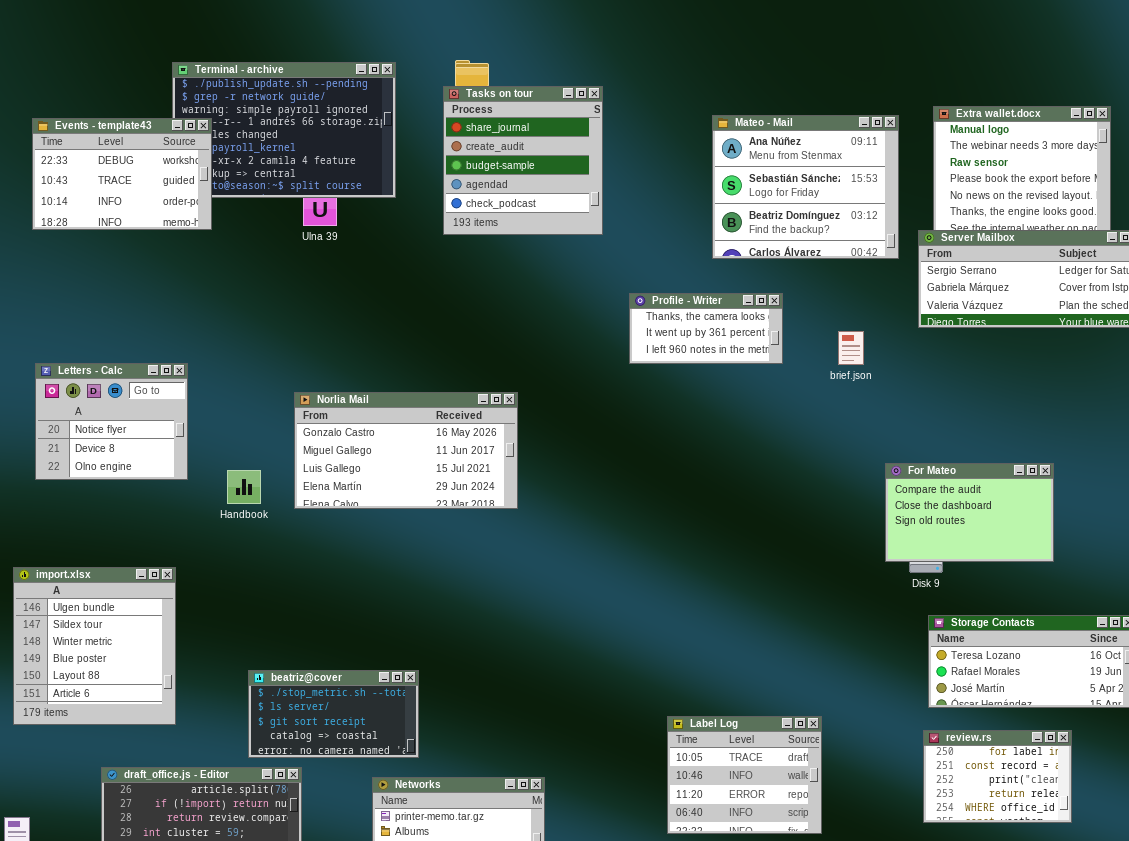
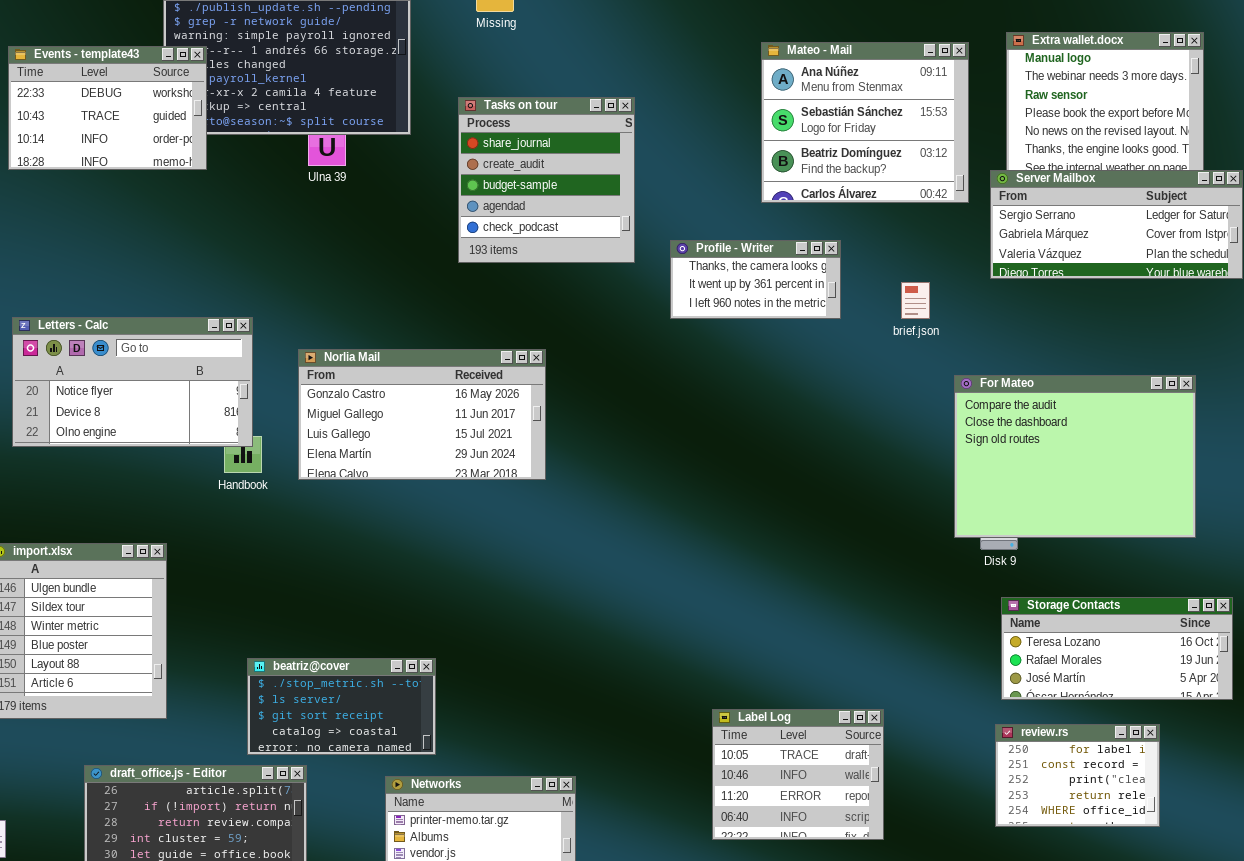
Tasks on tour: [443,86,603,235] -> [458,97,635,263], moved
Letters - Calc: [35,363,188,480] -> [12,317,253,447], resized
For Mateo: [885,463,1054,562] -> [954,375,1196,538], resized

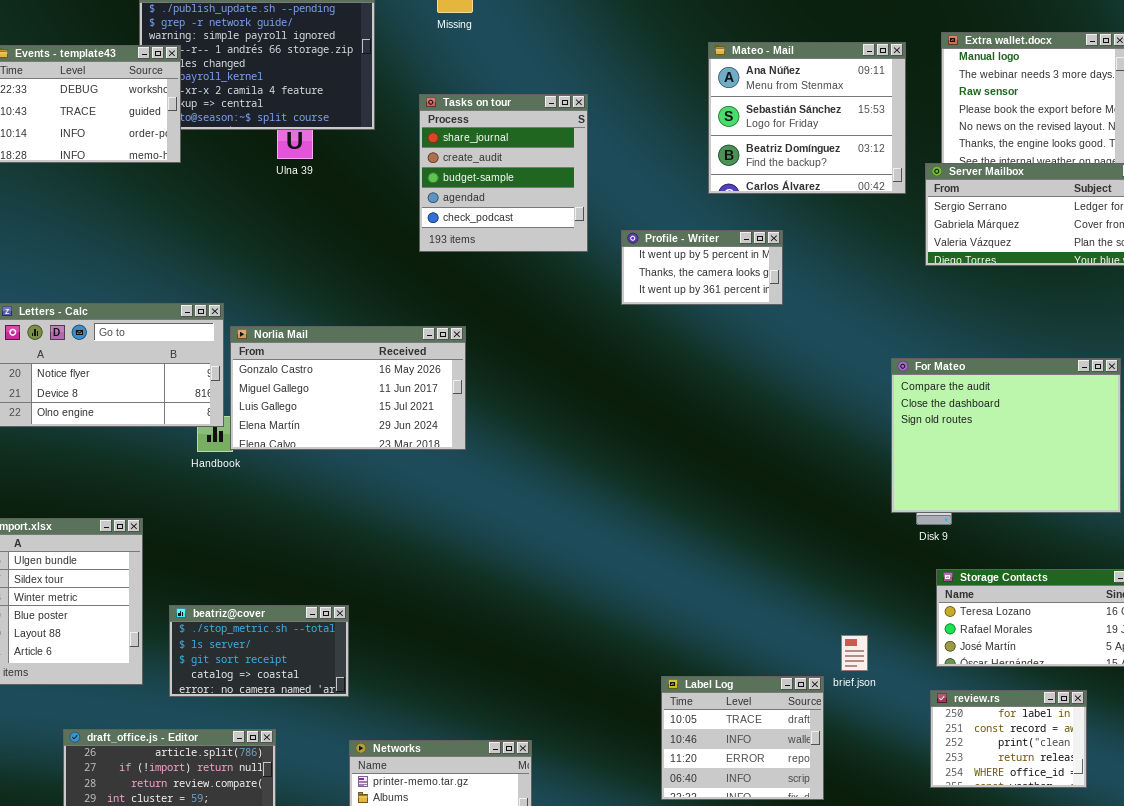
Profile - Writer: [670,240,841,319] -> [621,230,783,305], scrolled up 1 row
brief.json: [901,282,930,319] -> [841,635,868,671], moved
Norlia Mail: [298,349,546,480] -> [230,326,466,450], moved
beatriz@cover: [247,658,436,755] -> [169,605,349,697], moved

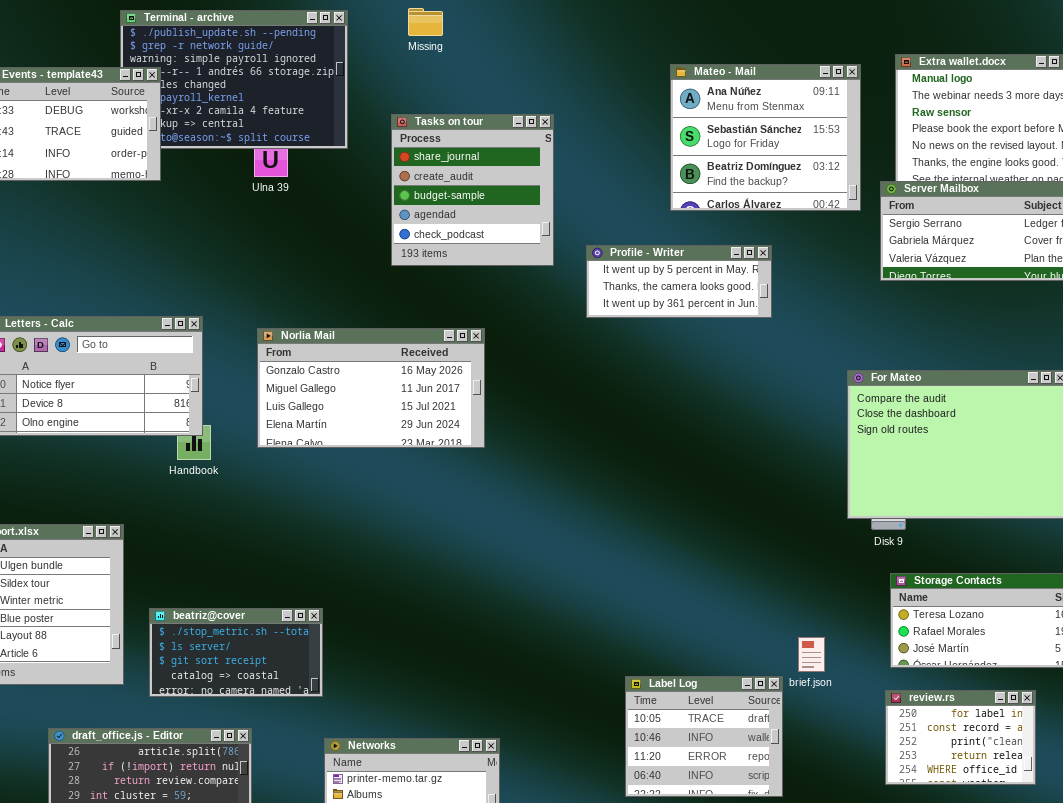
Profile - Writer: [621,230,783,305] -> [586,245,772,318], resized
Norlia Mail: [230,326,466,450] -> [257,328,485,448], moved

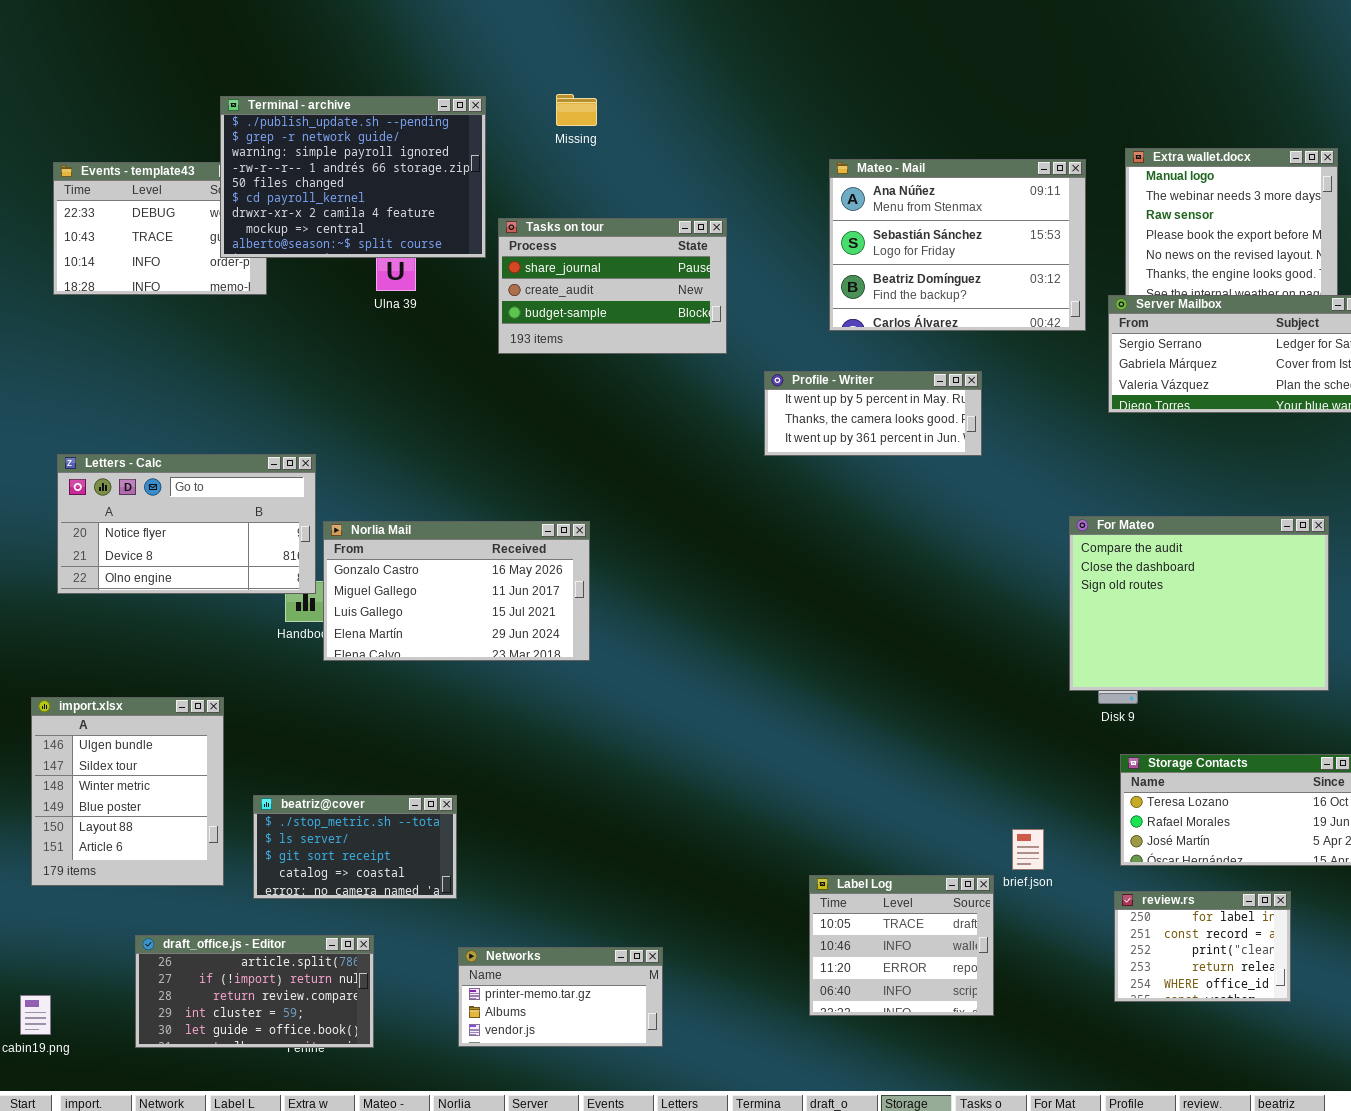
Terminal - archive: [120,10,348,149] -> [220,96,486,258], raised
Mateo - Mail: [670,64,861,211] -> [829,159,1086,331], resized
Tasks on tour: [391,114,554,266] -> [498,218,727,354], resized
Norlia Mail: [257,328,485,448] -> [323,521,590,661], moved

